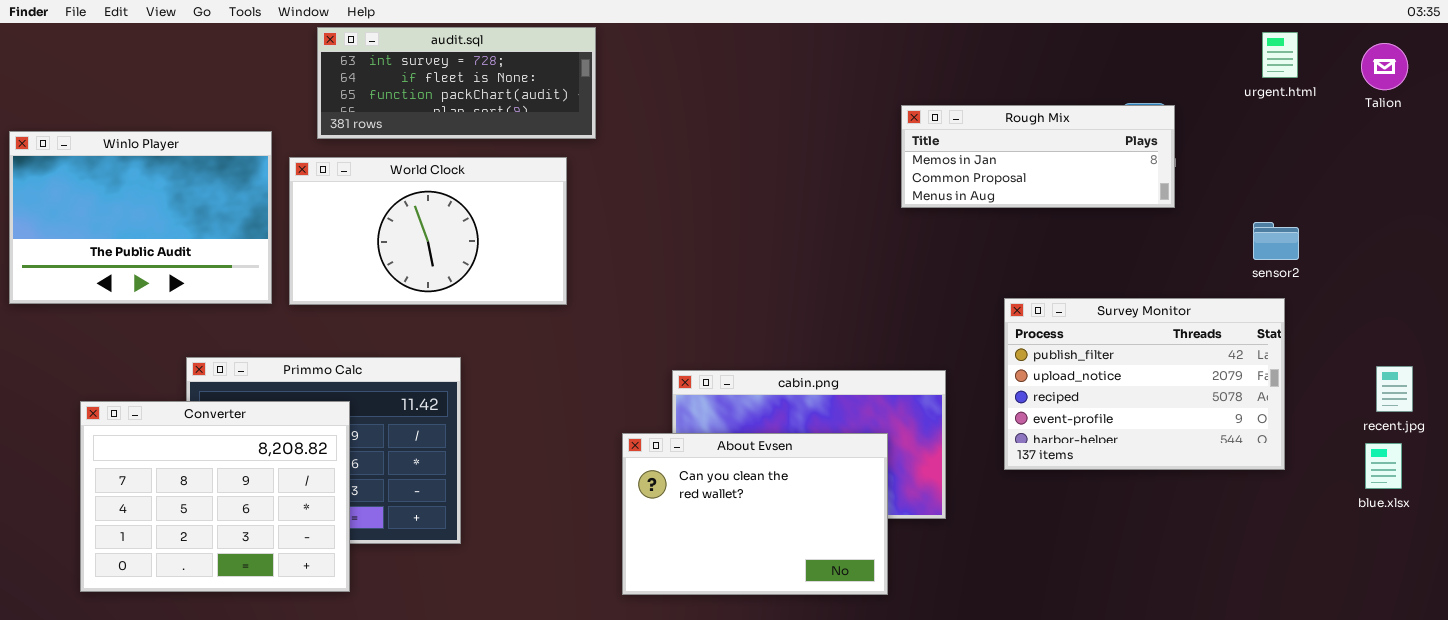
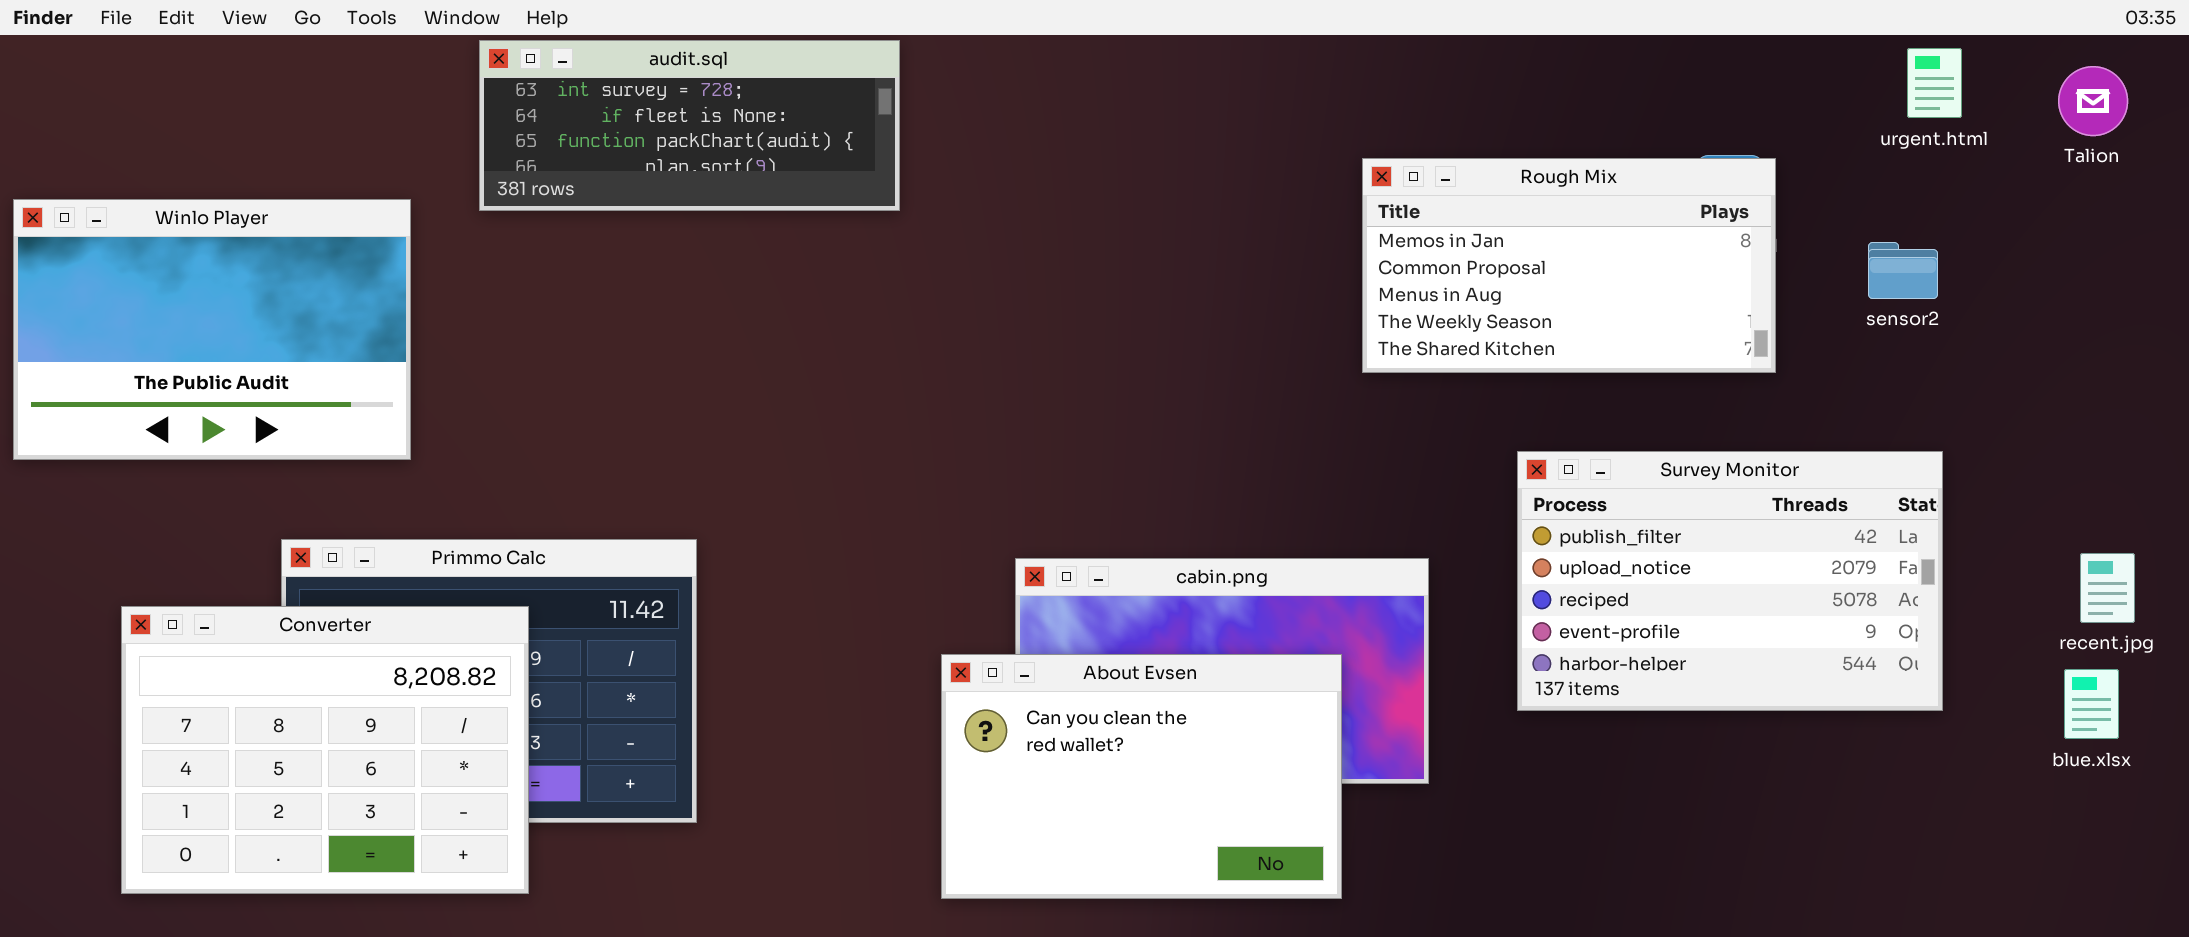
Rough Mix: [901,105,1175,208] -> [1362,158,1776,373], resized
World Clock: [289,157,567,305] -> none, closed
sensor2: [1253,222,1299,260] -> [1868,242,1938,299], moved

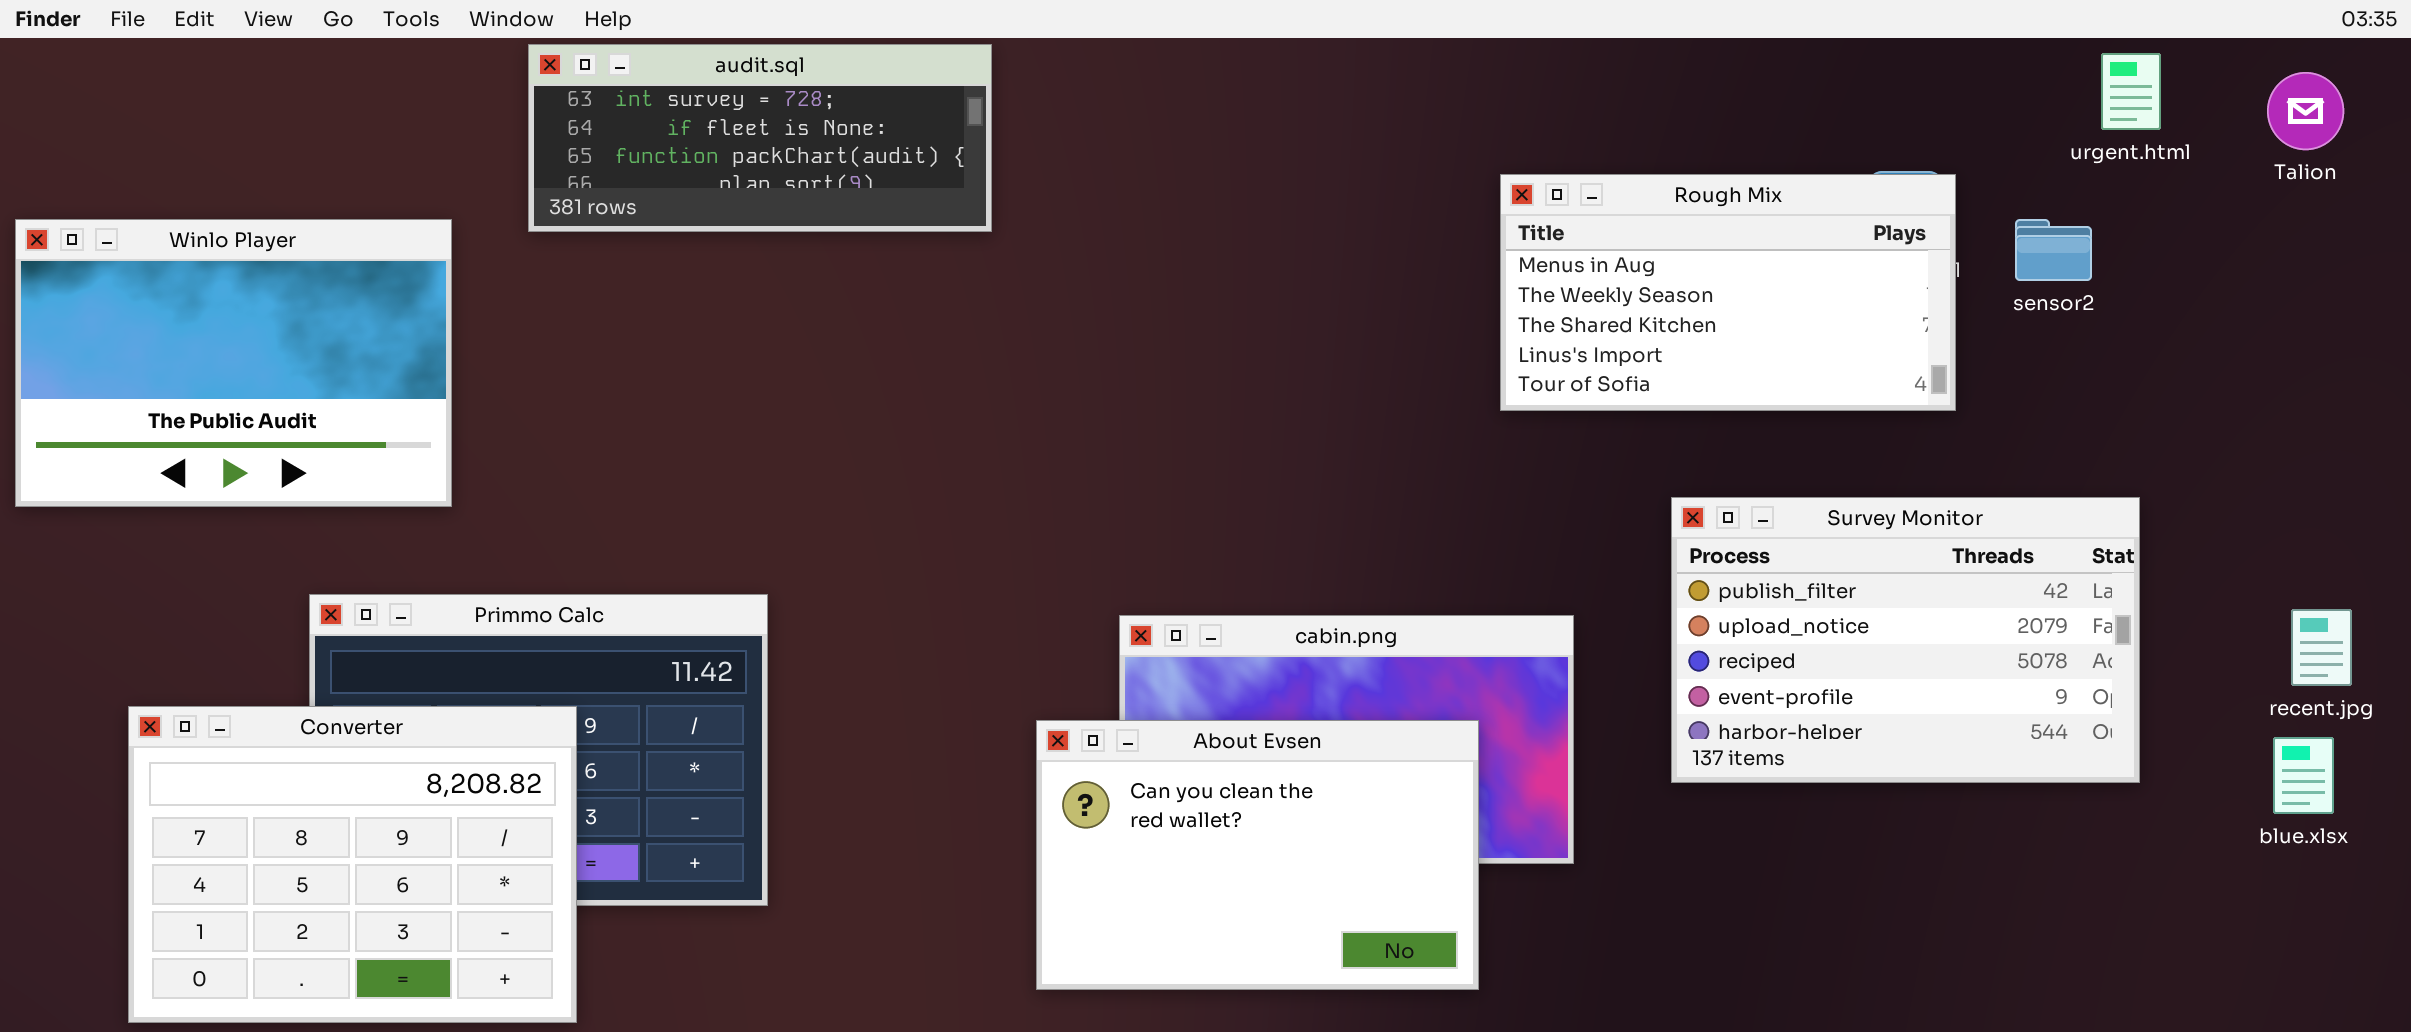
Rough Mix: [1362,158,1776,373] -> [1500,174,1956,411], scrolled down 2 rows
sensor2: [1868,242,1938,299] -> [2015,219,2092,281], moved
Converter: [121,606,529,894] -> [128,706,577,1023], moved

